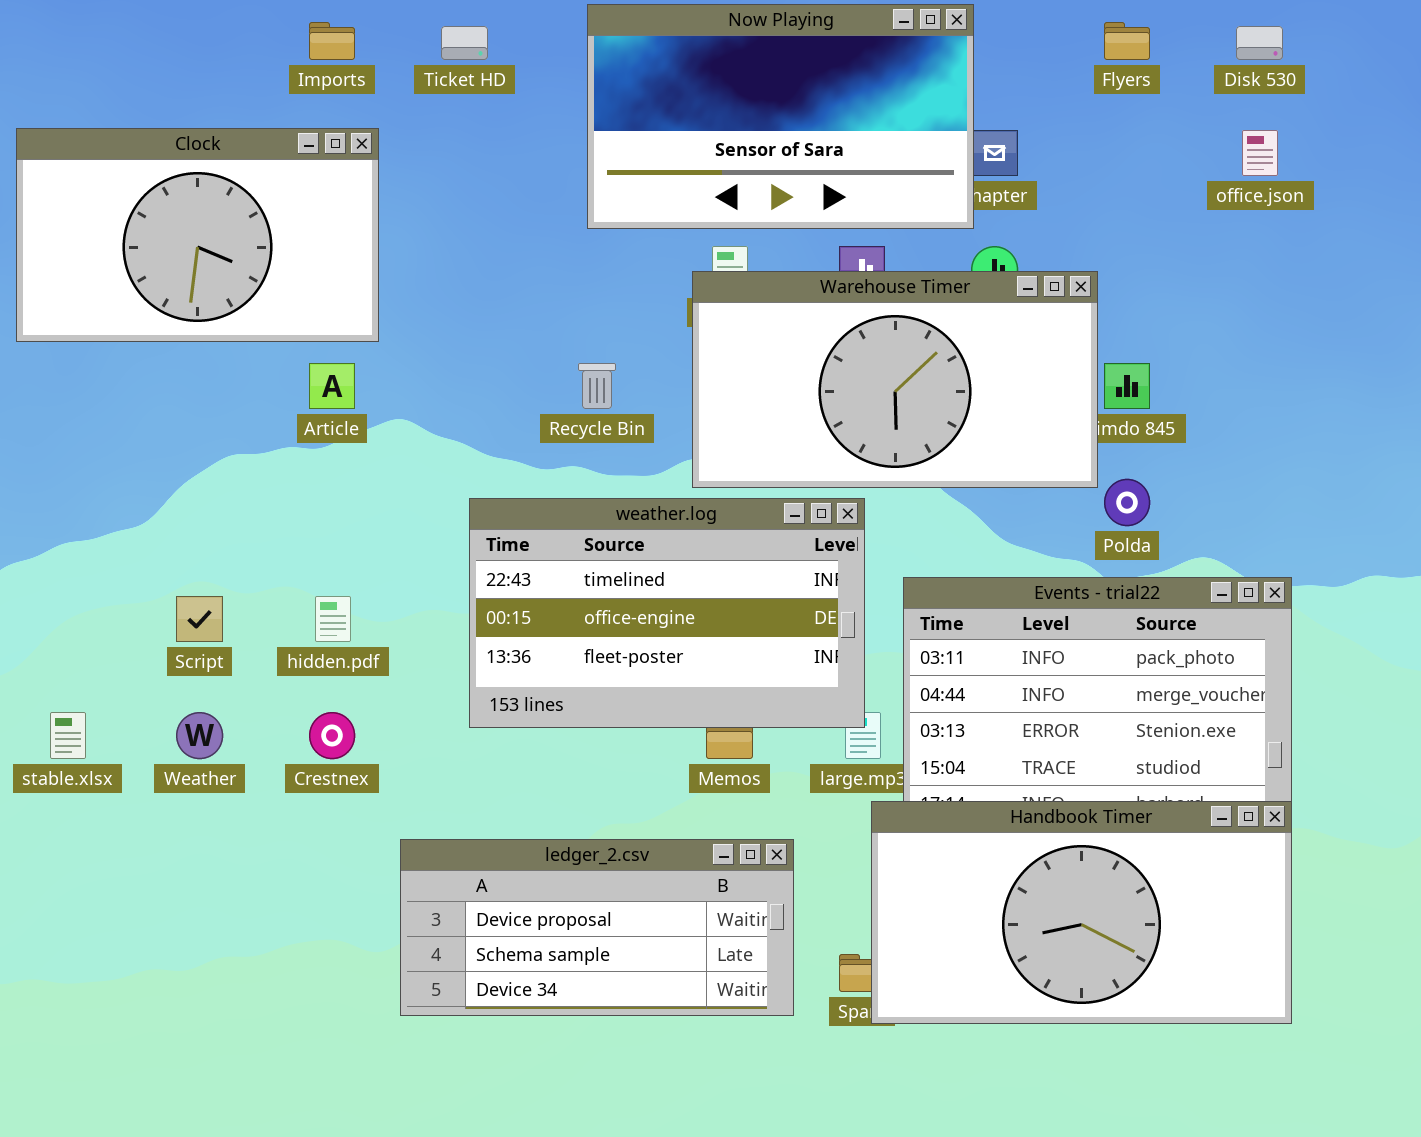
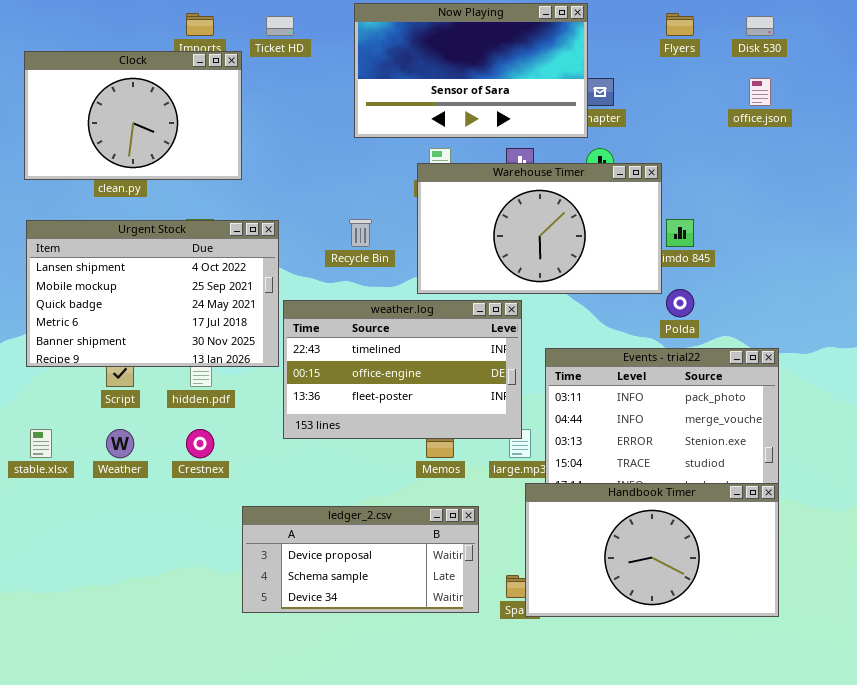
Clock: [16,128,379,342] -> [24,51,242,180], moved
Urgent Stock: none -> [26,220,279,367], opened

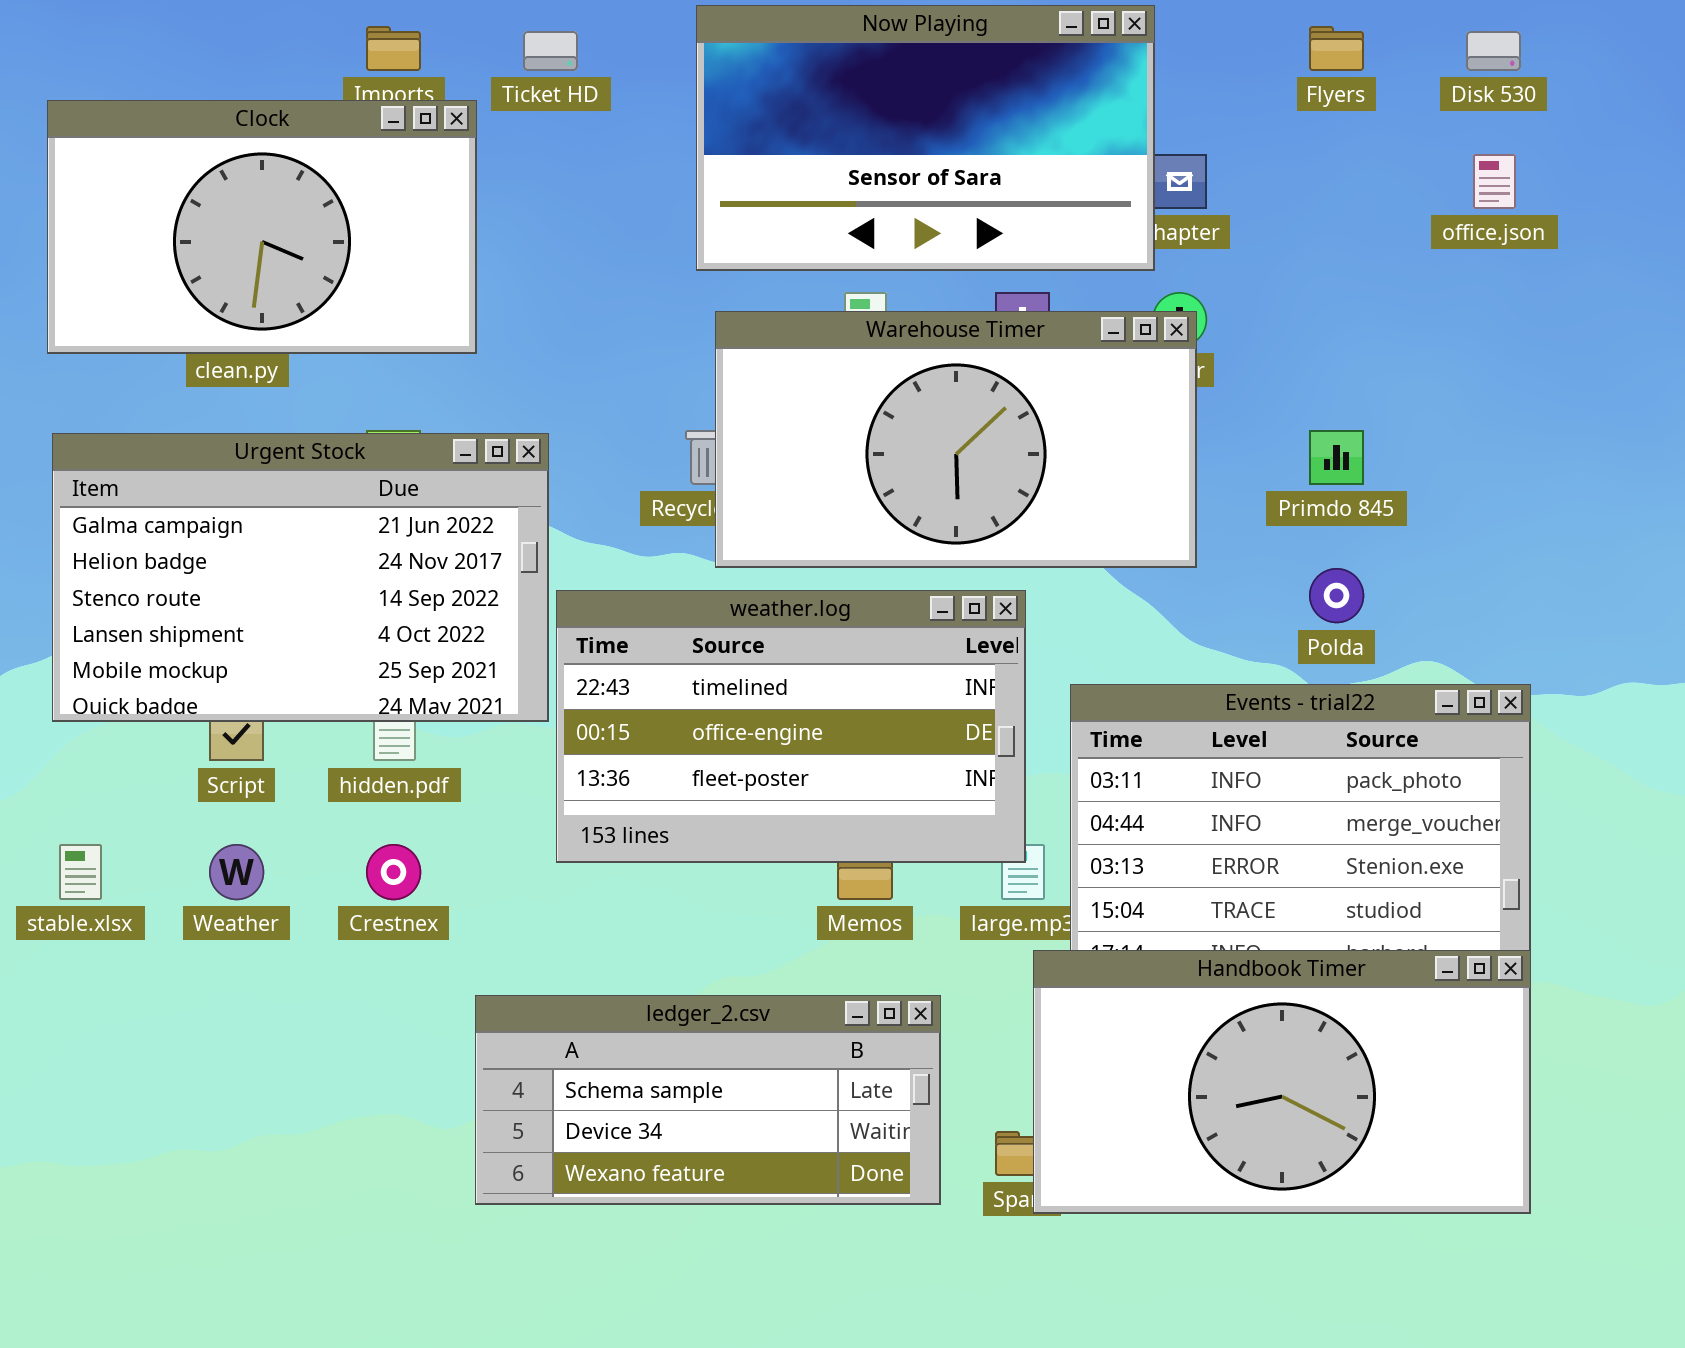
Warehouse Timer: [417,163,662,294] -> [715,311,1197,568], moved
Urgent Stock: [26,220,279,367] -> [52,433,549,722], scrolled up 3 rows
ledger_2.csv: [242,506,479,613] -> [475,995,941,1205], scrolled down 1 row

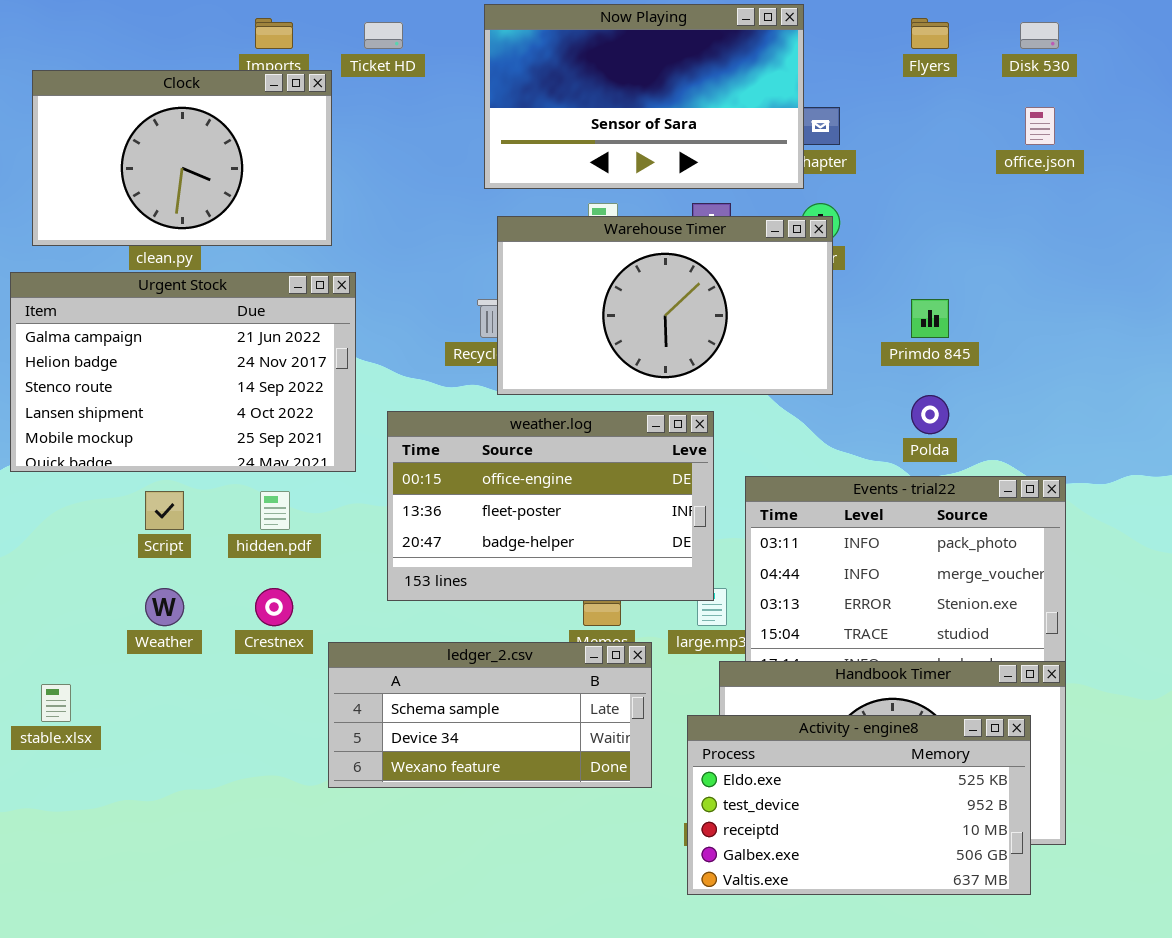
Urgent Stock: [52,433,549,722] -> [10,272,356,472], moved
weather.log: [556,590,1026,863] -> [387,411,714,601], scrolled down 1 row
stable.xlsx: [59,844,102,900] -> [41,684,71,722], moved
ledger_2.csv: [475,995,941,1205] -> [328,642,652,788], moved
Activity - engine8: none -> [687,715,1031,895], opened

